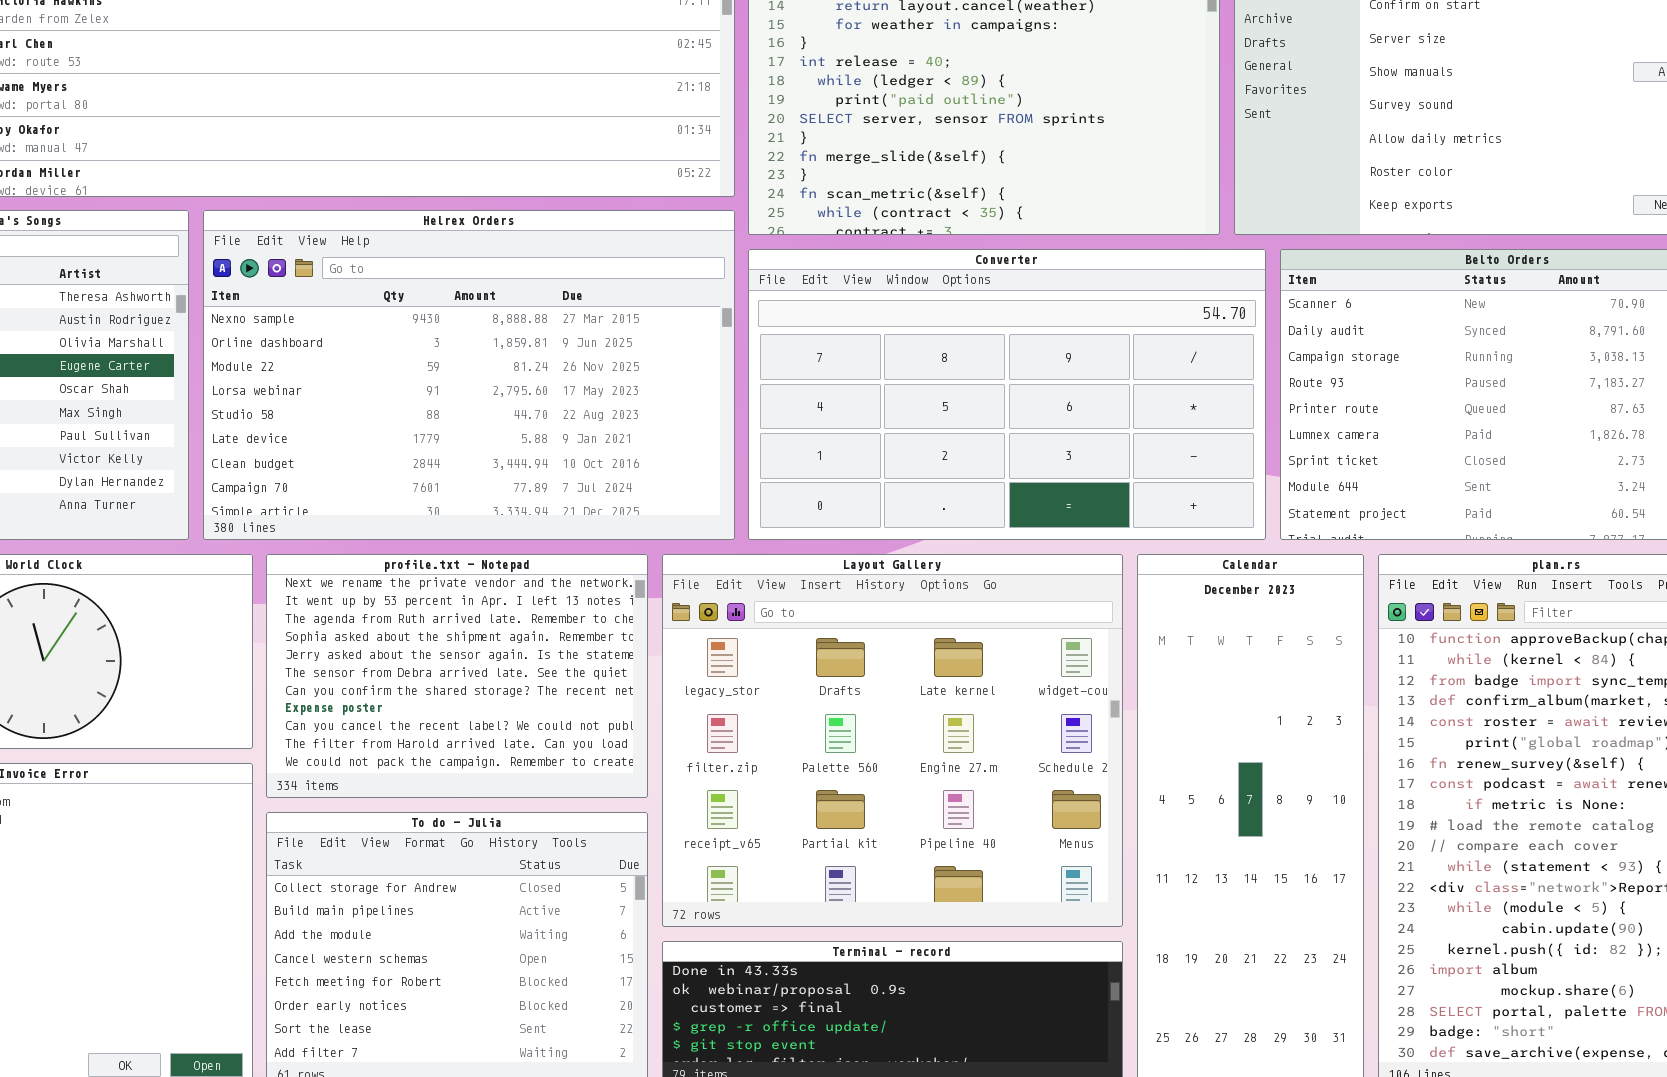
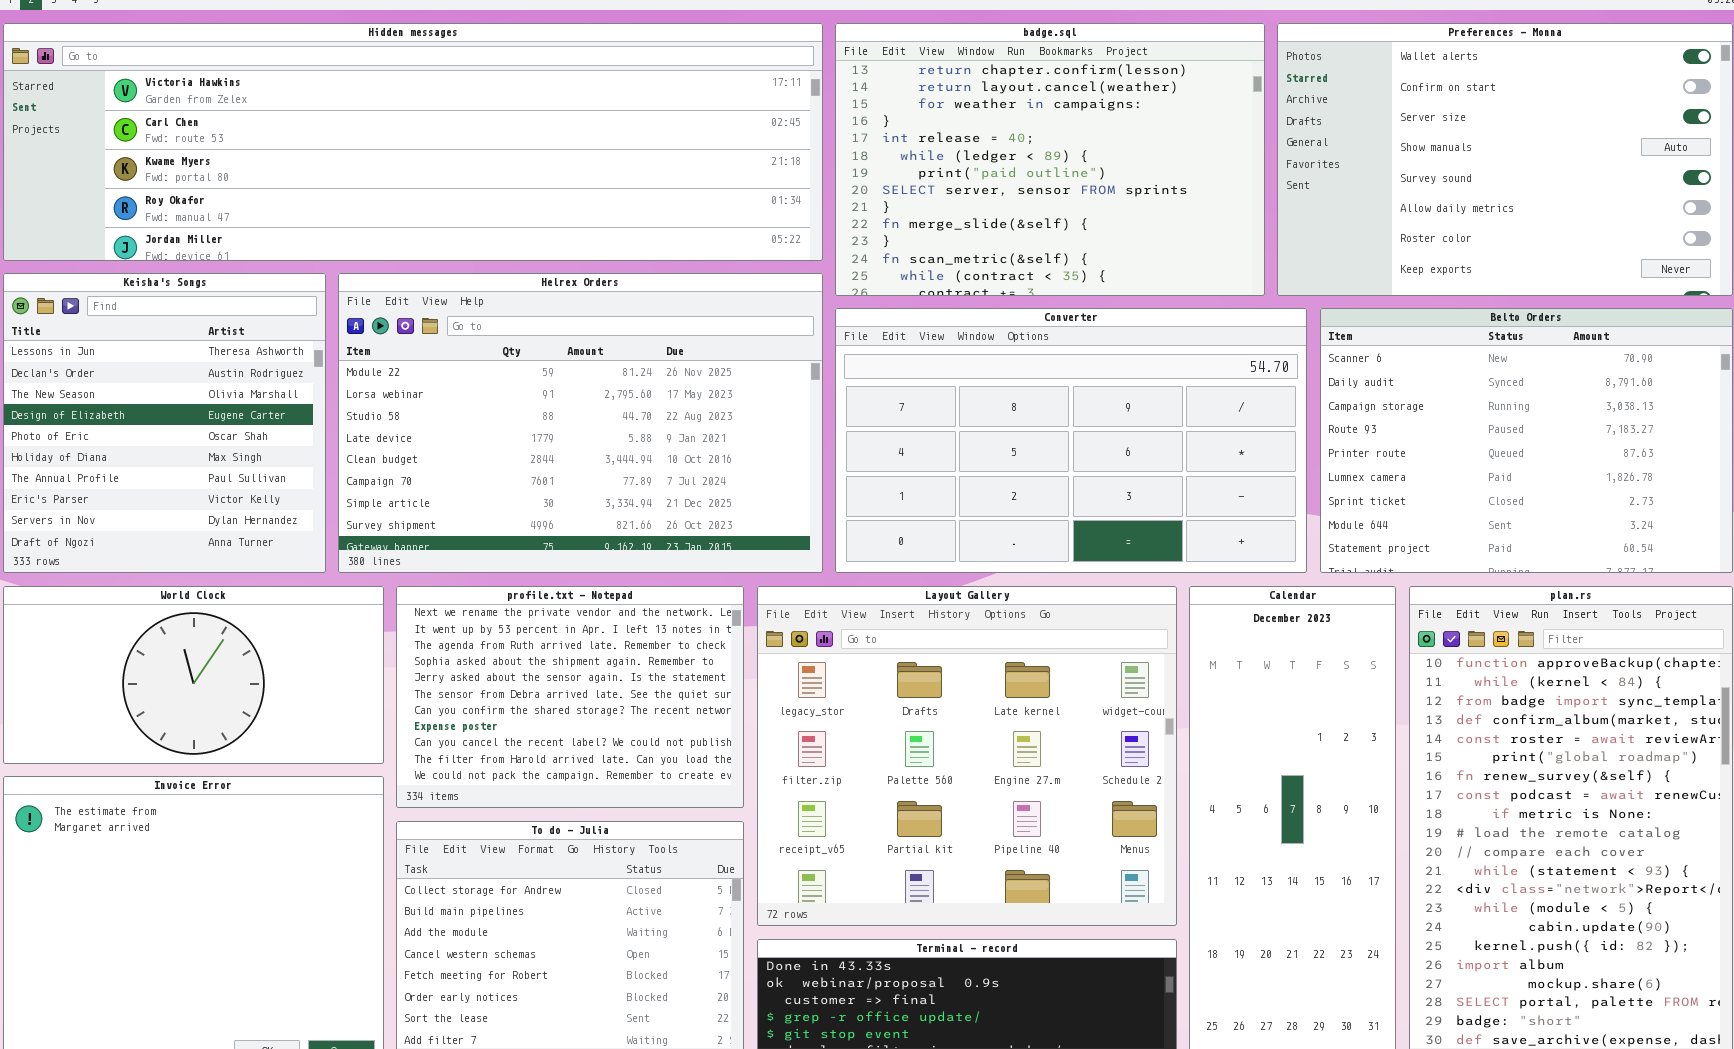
Helrex Orders: [203,210,735,540] -> [338,273,823,573], scrolled down 2 rows

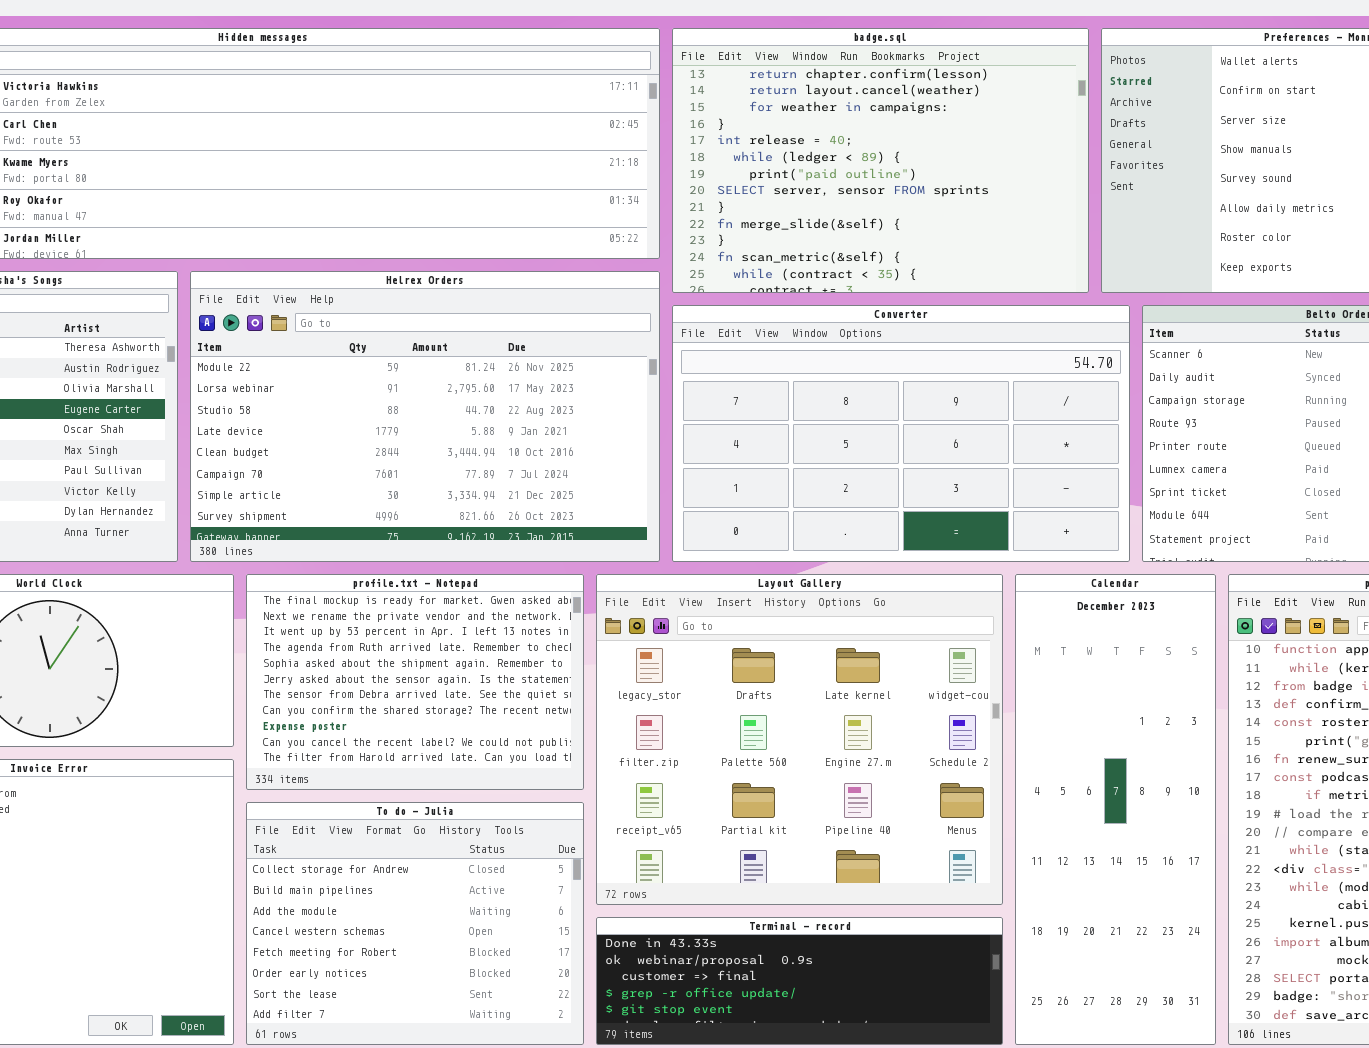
profile.txt - Notepad: [396,586,744,808] -> [246,574,584,790], scrolled up 1 row

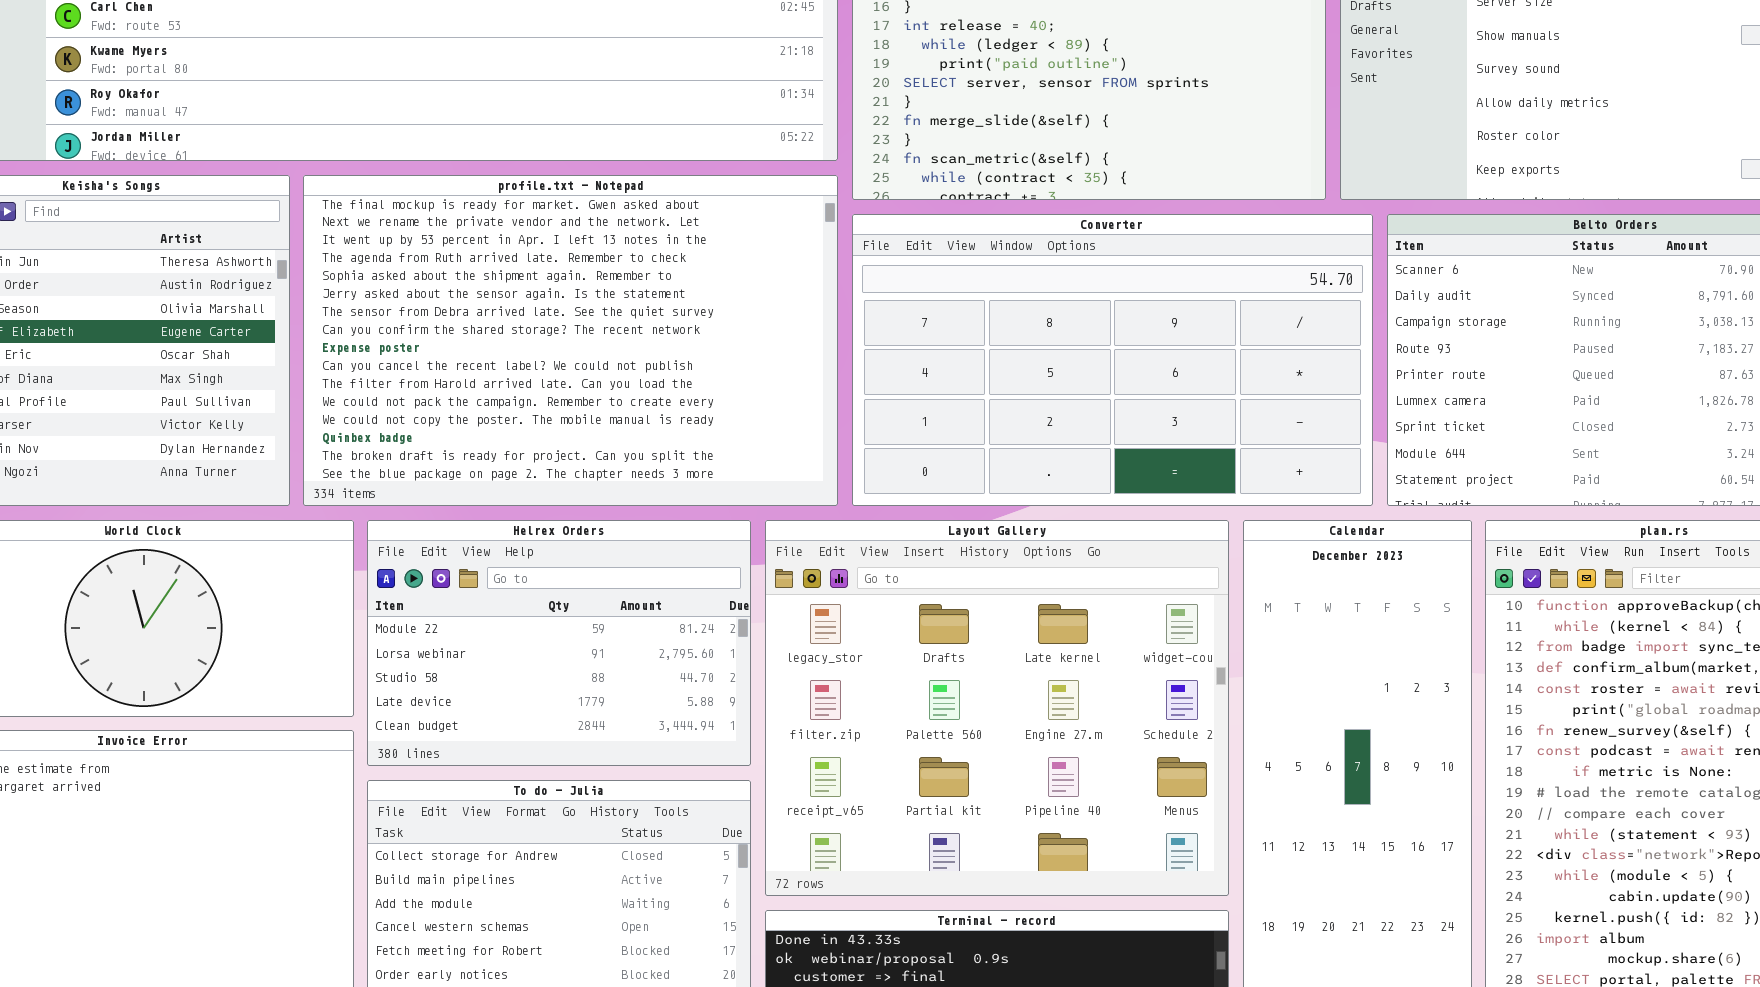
Helrex Orders: [190,271,660,562] -> [367,520,751,766], moved, resized
profile.txt - Notepad: [246,574,584,790] -> [303,175,838,506], moved, resized

